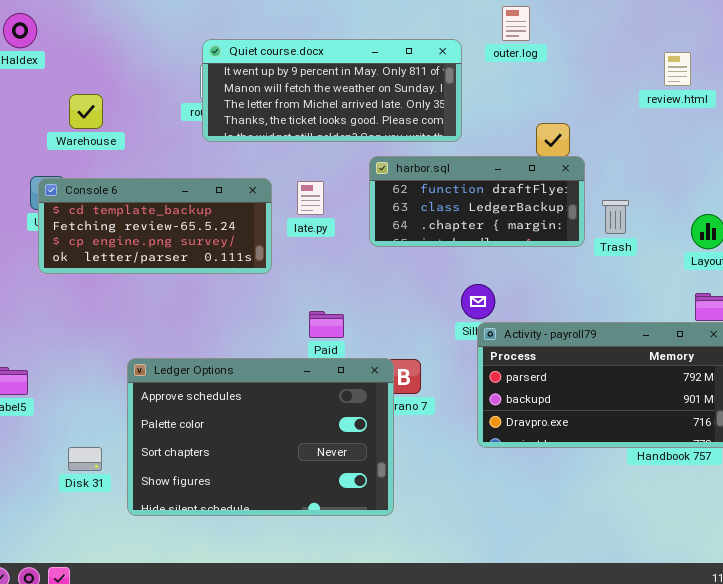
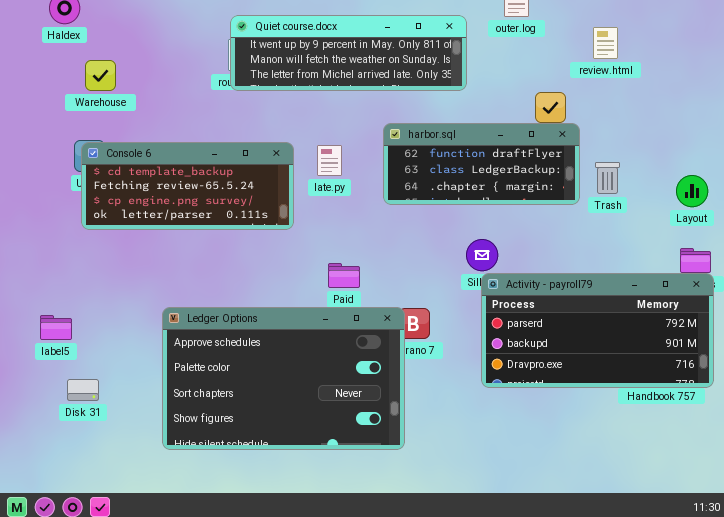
Quiet course.docx: [202,39,462,142] -> [230,15,467,91], resized
review.html: [664,52,691,86] -> [593,27,618,59], moved
Warehouse: [69,94,103,129] -> [85,60,116,91], moved
Disk 31: [68,447,102,471] -> [67,379,99,401], moved

